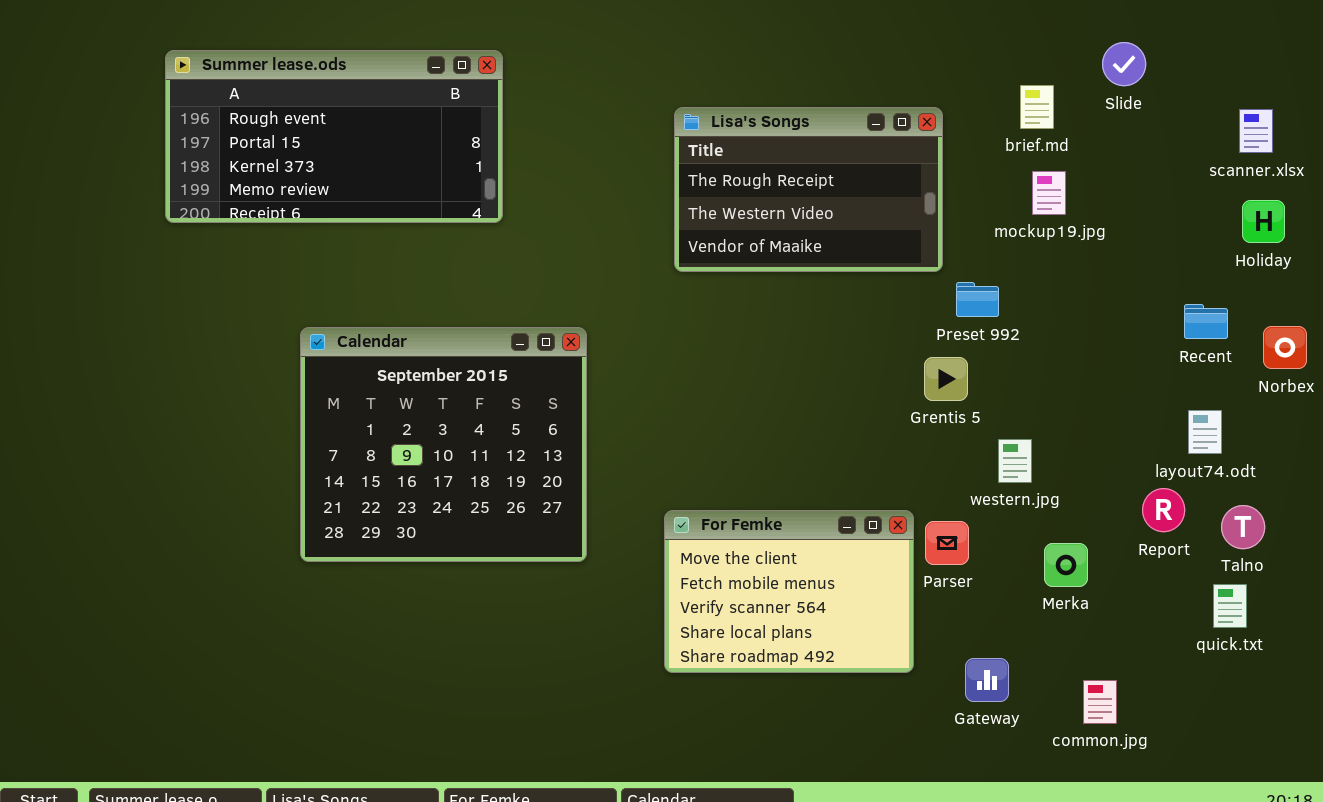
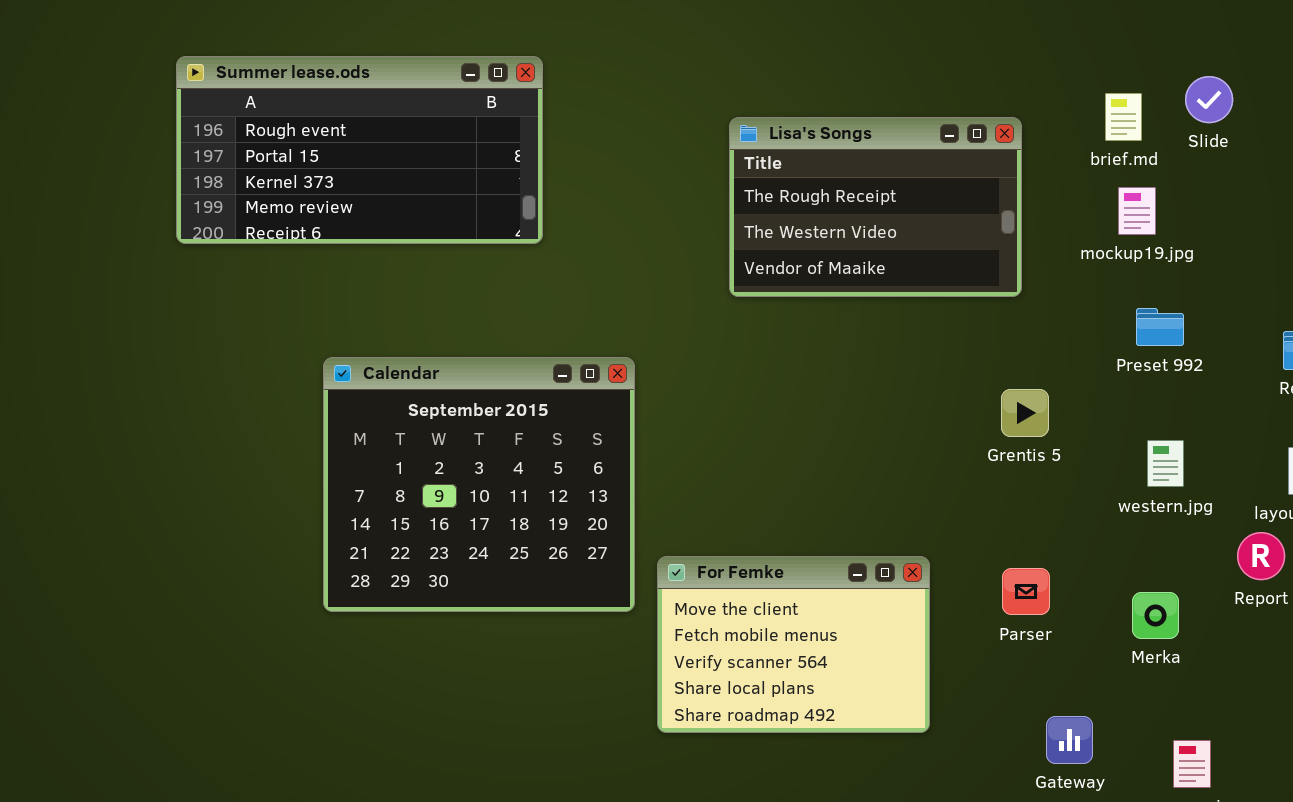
Slide: [1102,42,1146,86] -> [1185,76,1233,123], moved
Preset 992: [956,282,999,317] -> [1136,308,1184,346], moved
western.jpg: [998,439,1032,483] -> [1147,440,1184,487], moved
For Femke: [664,510,914,673] -> [657,556,930,733], moved

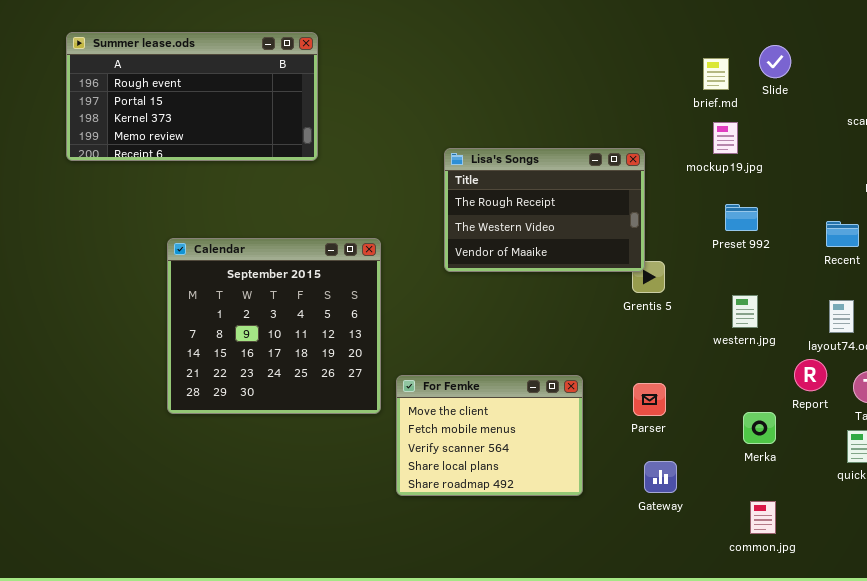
Lisa's Songs: [729,117,1022,297] -> [444,148,645,272], moved
Merka: [1132,592,1179,639] -> [743,412,776,444], moved
Gateway: [1046,716,1093,764] -> [644,461,677,493], moved

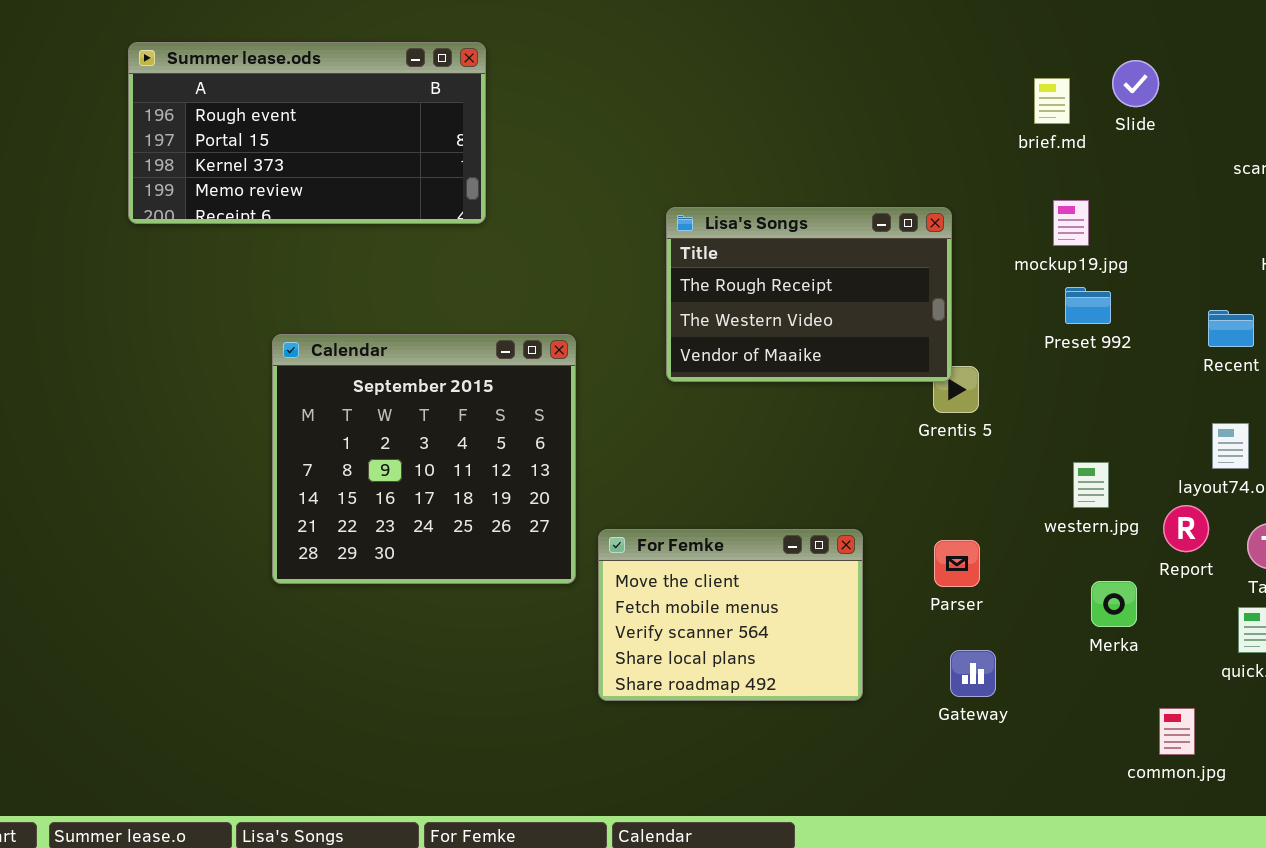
mockup19.jpg: [713,122,738,154] -> [1053,200,1089,246], moved
western.jpg: [732,295,758,328] -> [1073,462,1109,508], moved
common.jpg: [750,501,776,534] -> [1159,708,1195,755], moved

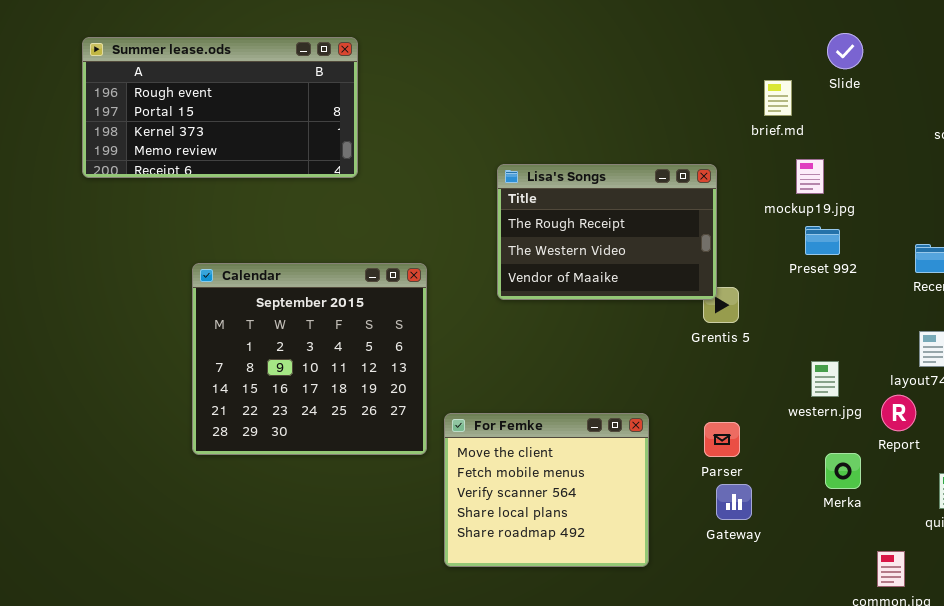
Slide: [1112,60,1159,107] -> [827,33,863,69], moved
brief.md: [1034,78,1070,124] -> [764,80,792,116], moved
For Femke: [598,529,863,701] -> [444,413,649,567], resized
Gateway: [950,650,996,697] -> [716,484,752,520], moved

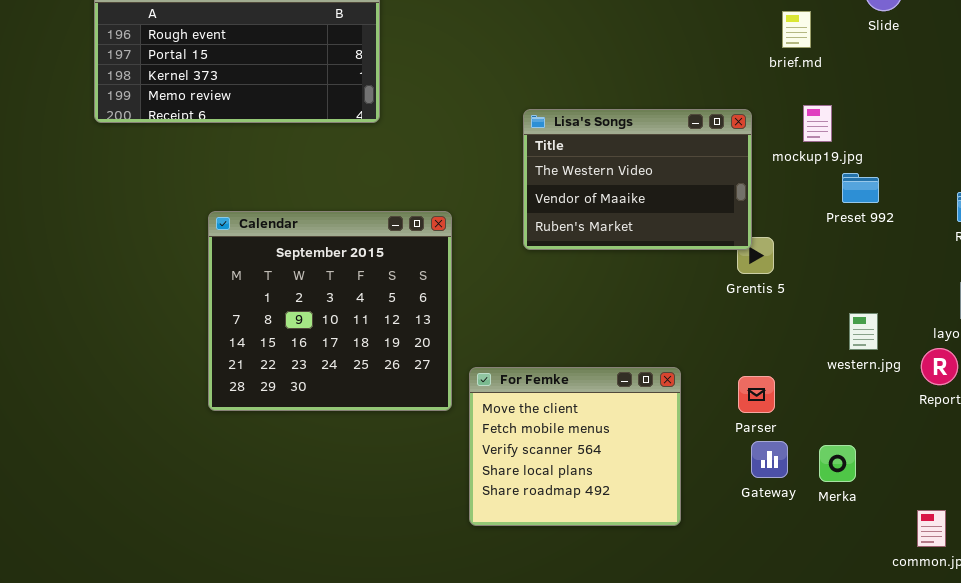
brief.md: [764,80,792,116] -> [782,11,811,48], moved
mockup19.jpg: [796,159,824,194] -> [803,105,832,142], moved
Lisa's Songs: [497,164,717,300] -> [523,109,752,250], scrolled down 1 row
Merka: [825,453,861,489] -> [819,445,856,482], moved

